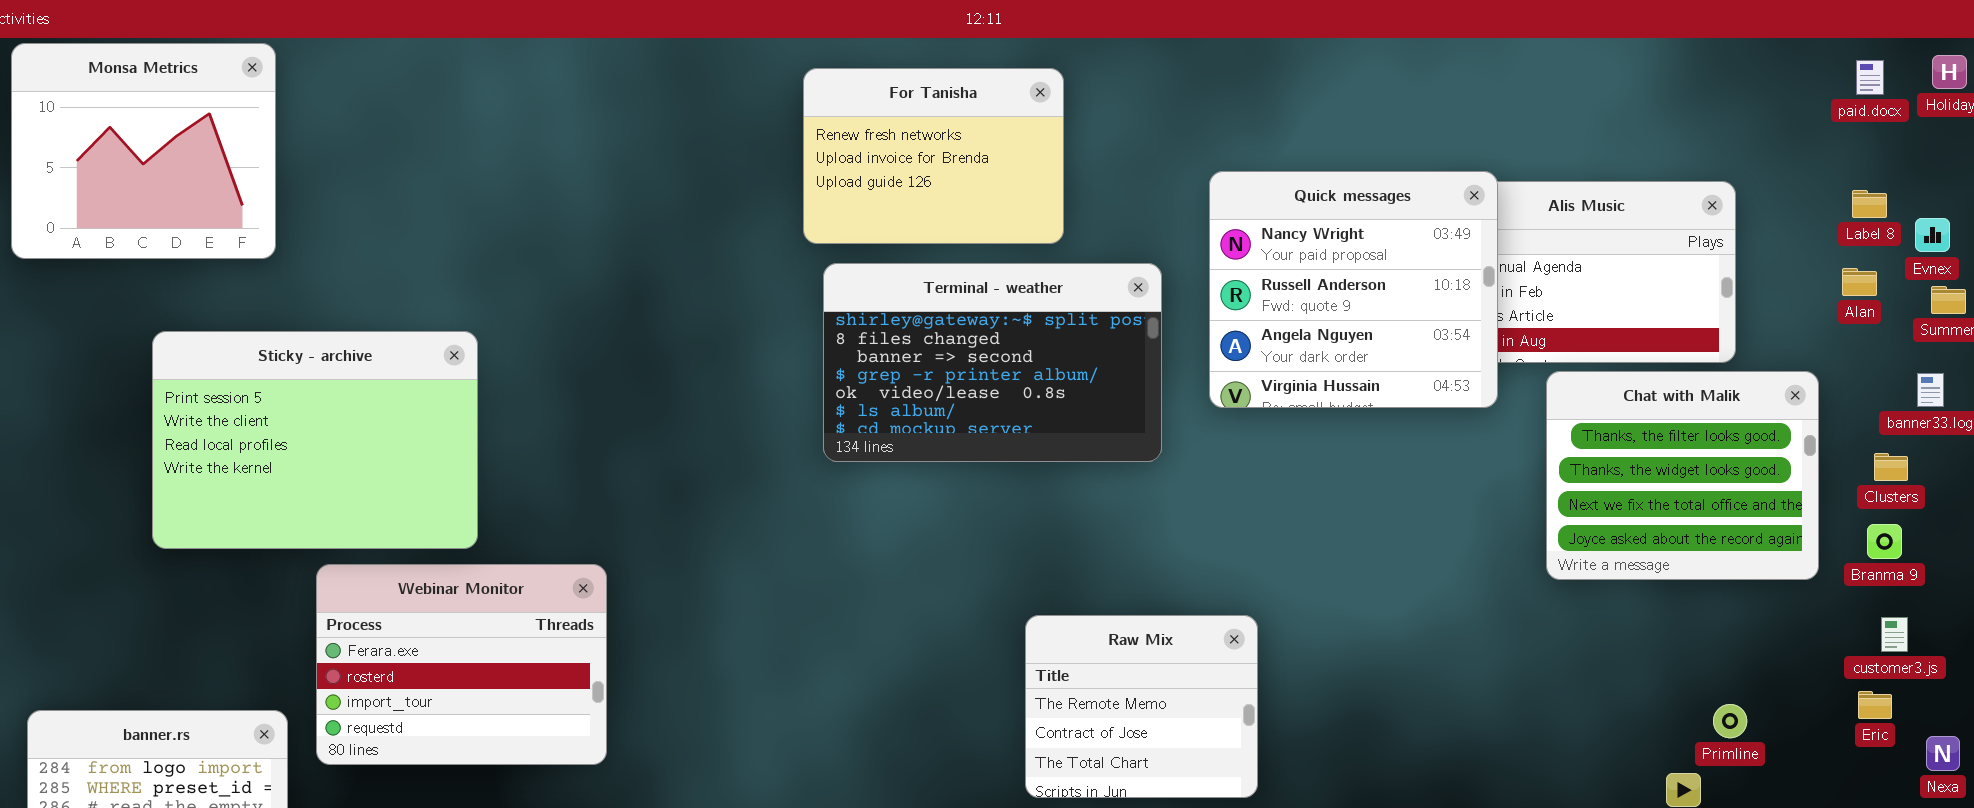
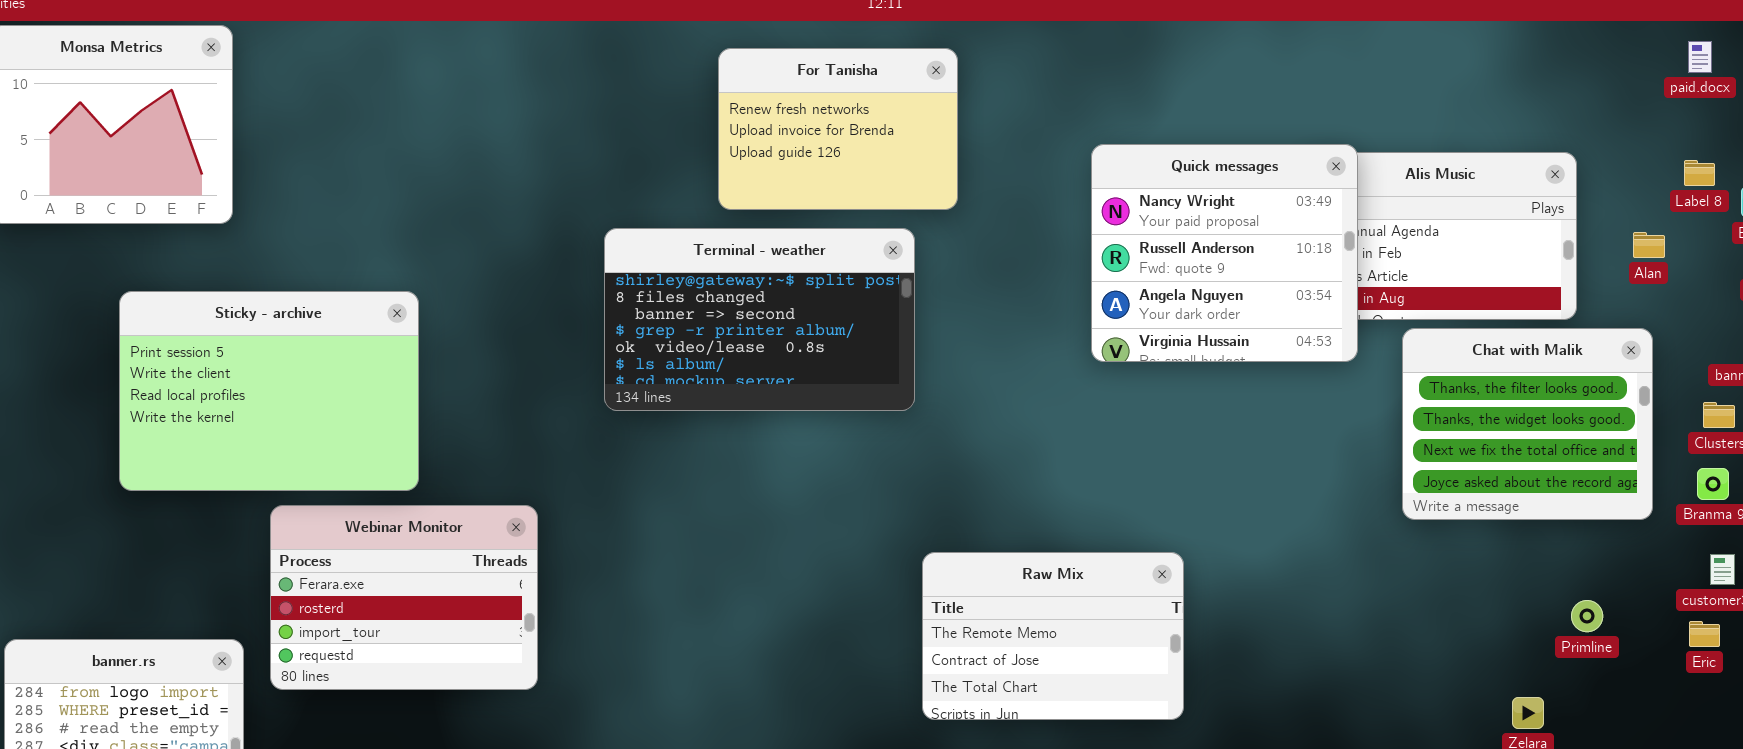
Terminal - weather: [823,263,1162,462] -> [604,228,915,411], moved
Alan: [1842,268,1877,296] -> [1633,232,1665,258], moved
Raw Mix: [1025,615,1258,798] -> [922,552,1184,720], resized
Primline: [1713,704,1747,738] -> [1571,600,1603,632], moved

